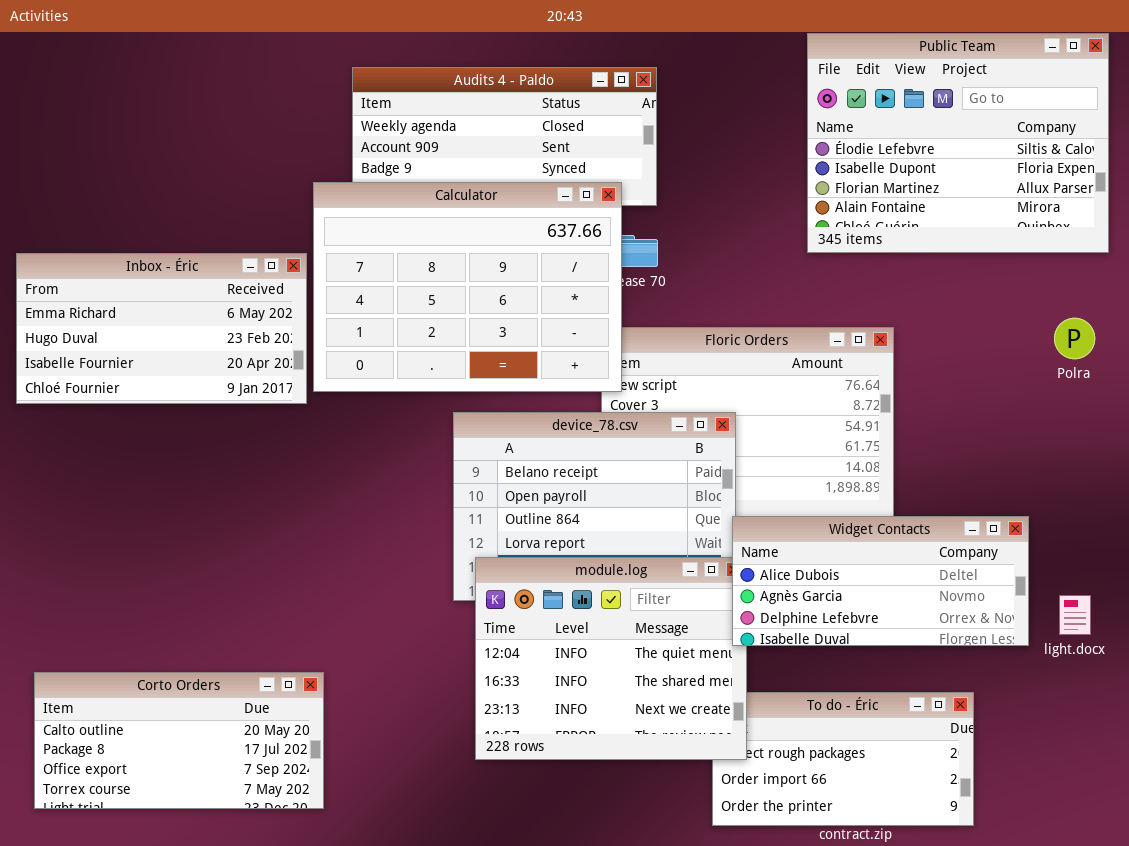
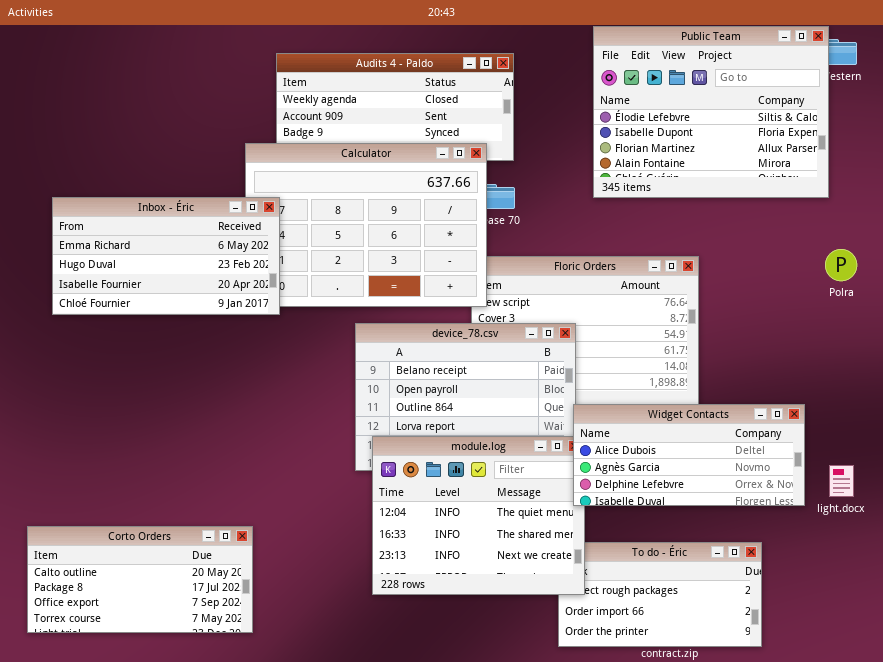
Public Team: [807,33,1109,253] -> [593,26,829,198], moved
Inbox - Éric: [16,253,307,404] -> [52,197,280,315], moved

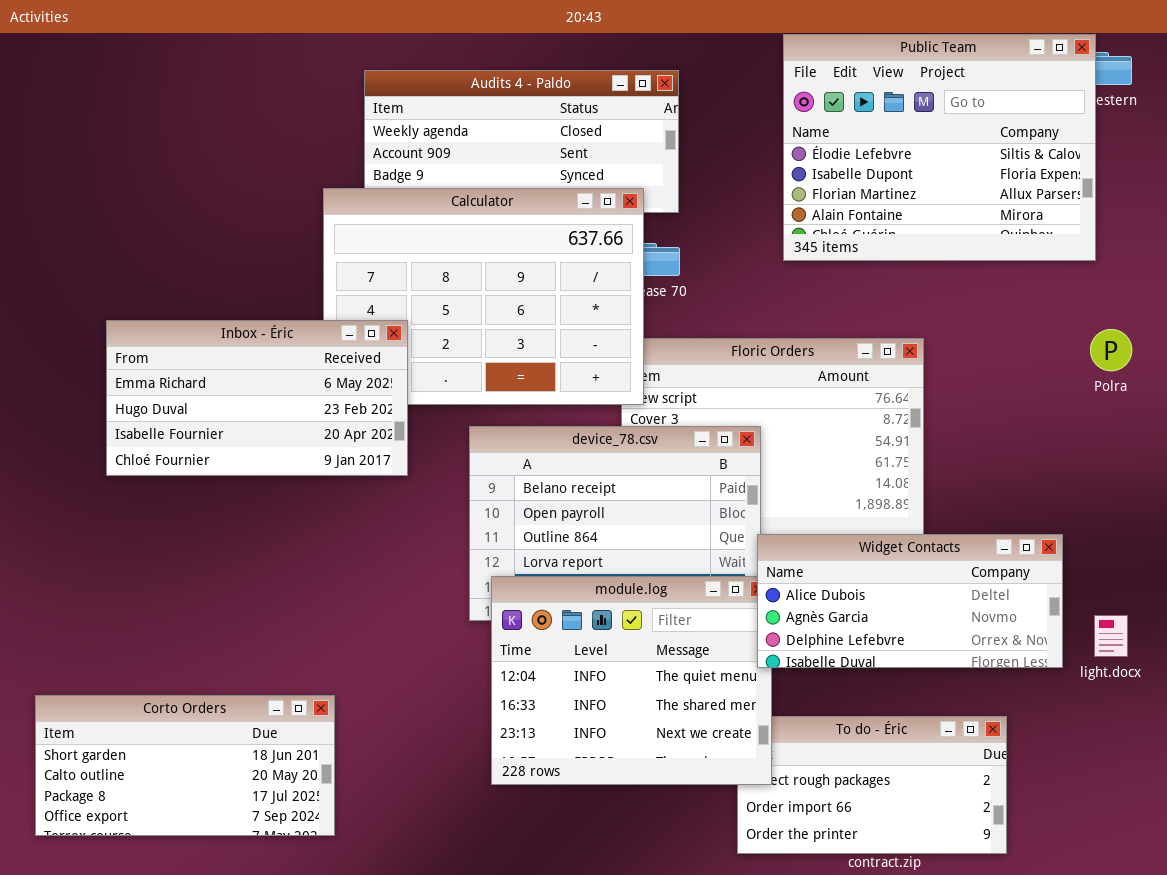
Inbox - Éric: [52,197,280,315] -> [106,320,408,476], moved
Corto Orders: [27,526,253,633] -> [35,695,335,836], scrolled up 1 row

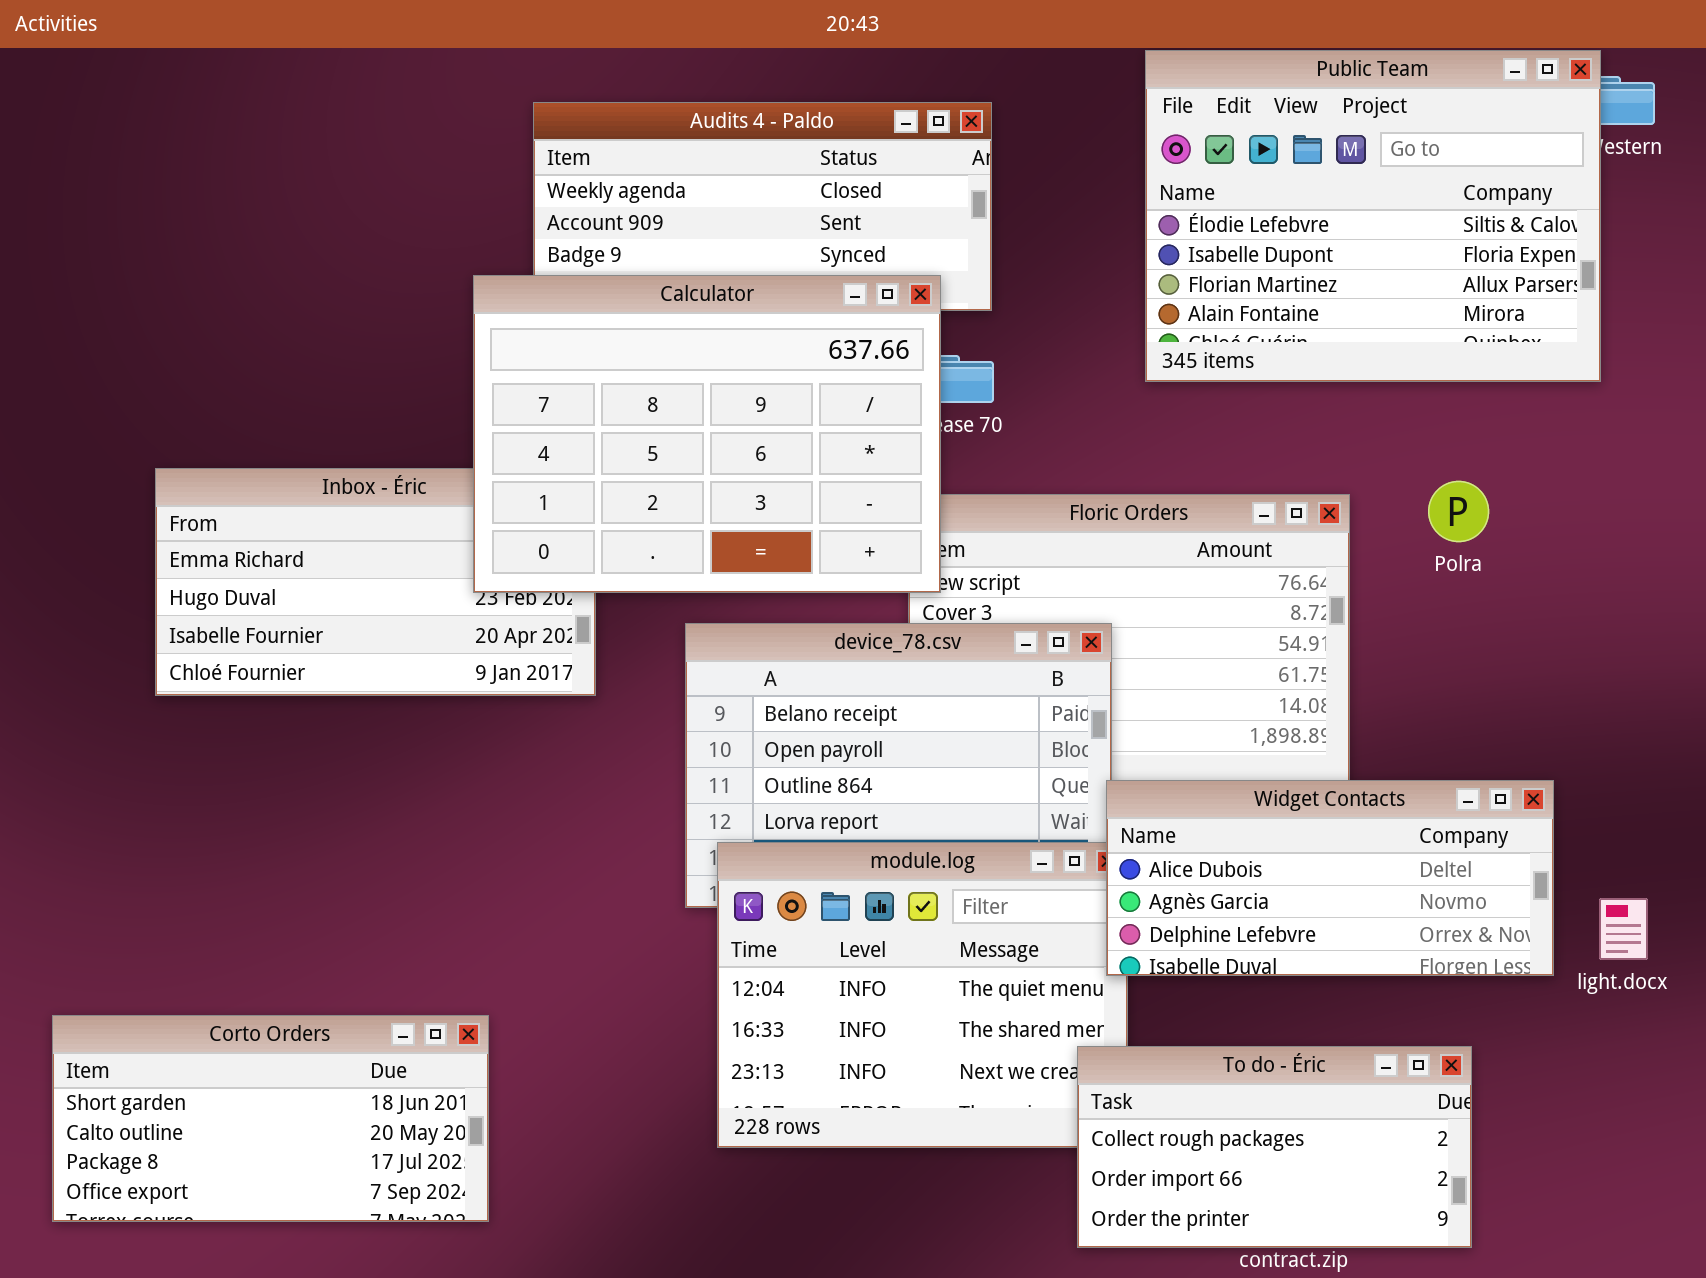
Calculator: [323,188,644,405] -> [473,275,941,593], raised
Polra: [1090,329,1132,371] -> [1428,481,1489,542], moved
To do - Éric: [737,716,1007,854] -> [1077,1046,1472,1248], raised

